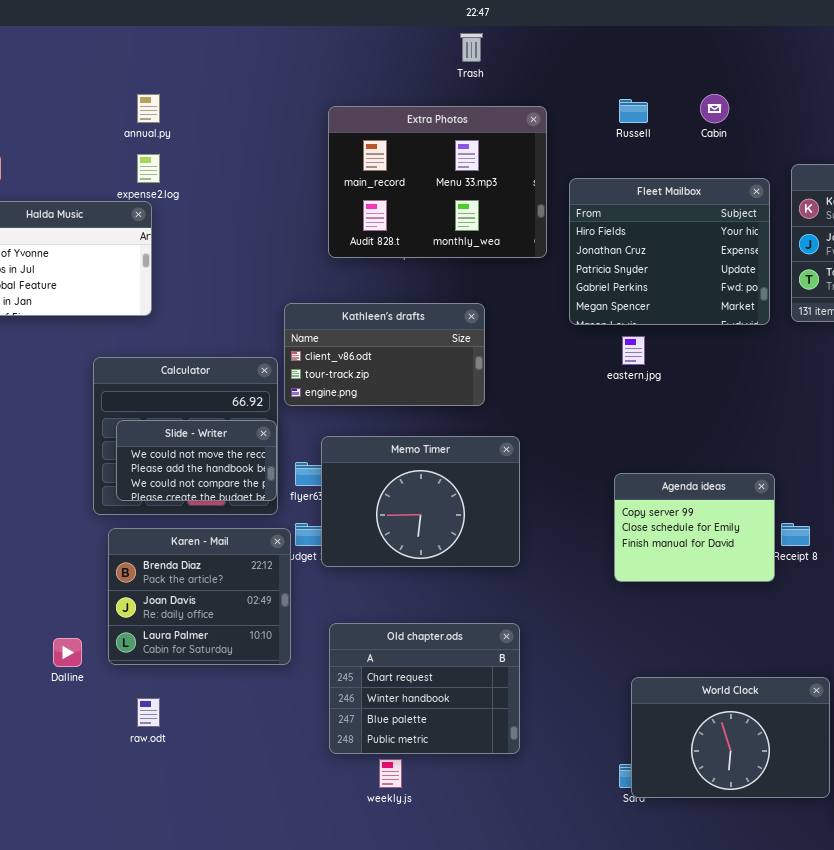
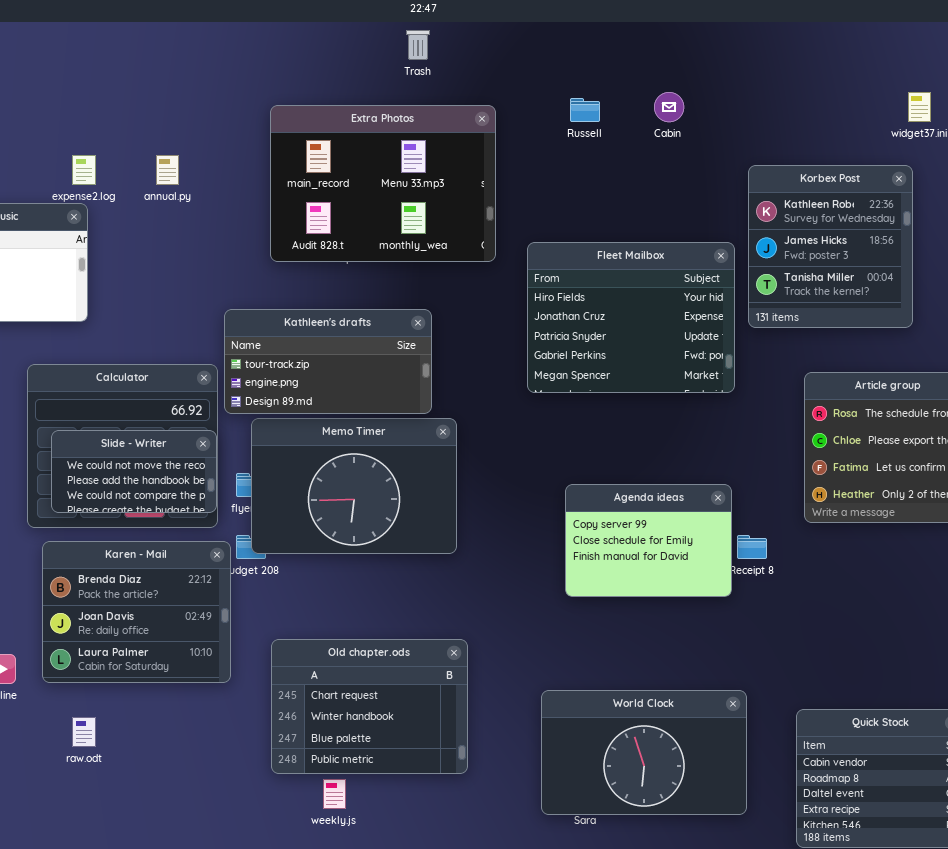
annual.py: [137,94,160,123] -> [156,155,179,185], moved
Fleet Mailbox: [569,178,770,325] -> [527,242,735,393], moved
Kathleen's drafts: [284,303,485,406] -> [224,309,432,414], scrolled down 1 row
Memo Timer: [321,436,520,567] -> [251,418,457,554], moved
World Clock: [631,677,830,798] -> [541,690,747,815], moved

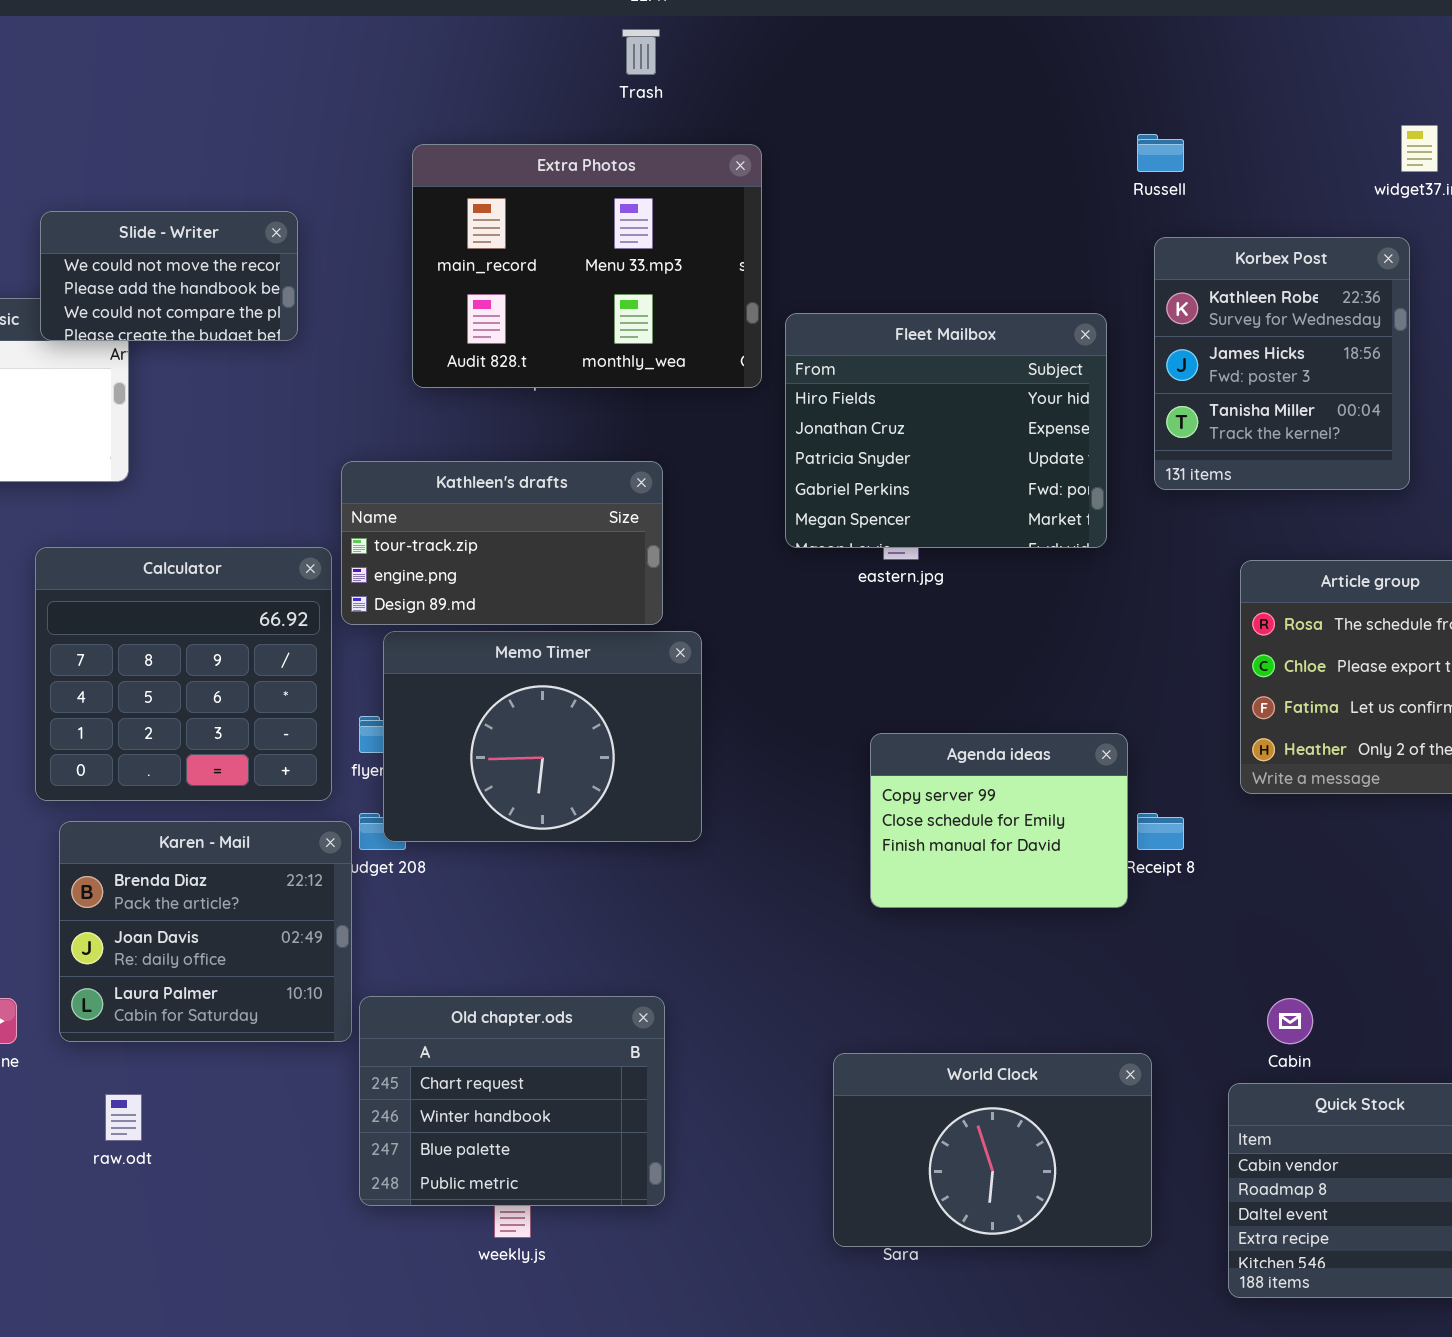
Cabin: [654,92,684,122] -> [1267,998,1313,1044], moved
Russell: [570,98,600,122] -> [1137,134,1184,172], moved
Fleet Mailbox: [527,242,735,393] -> [785,313,1107,548], moved
Slide - Writer: [51,430,217,513] -> [40,211,298,341], moved
Old chapter.ods: [271,639,468,774] -> [359,996,665,1206], moved

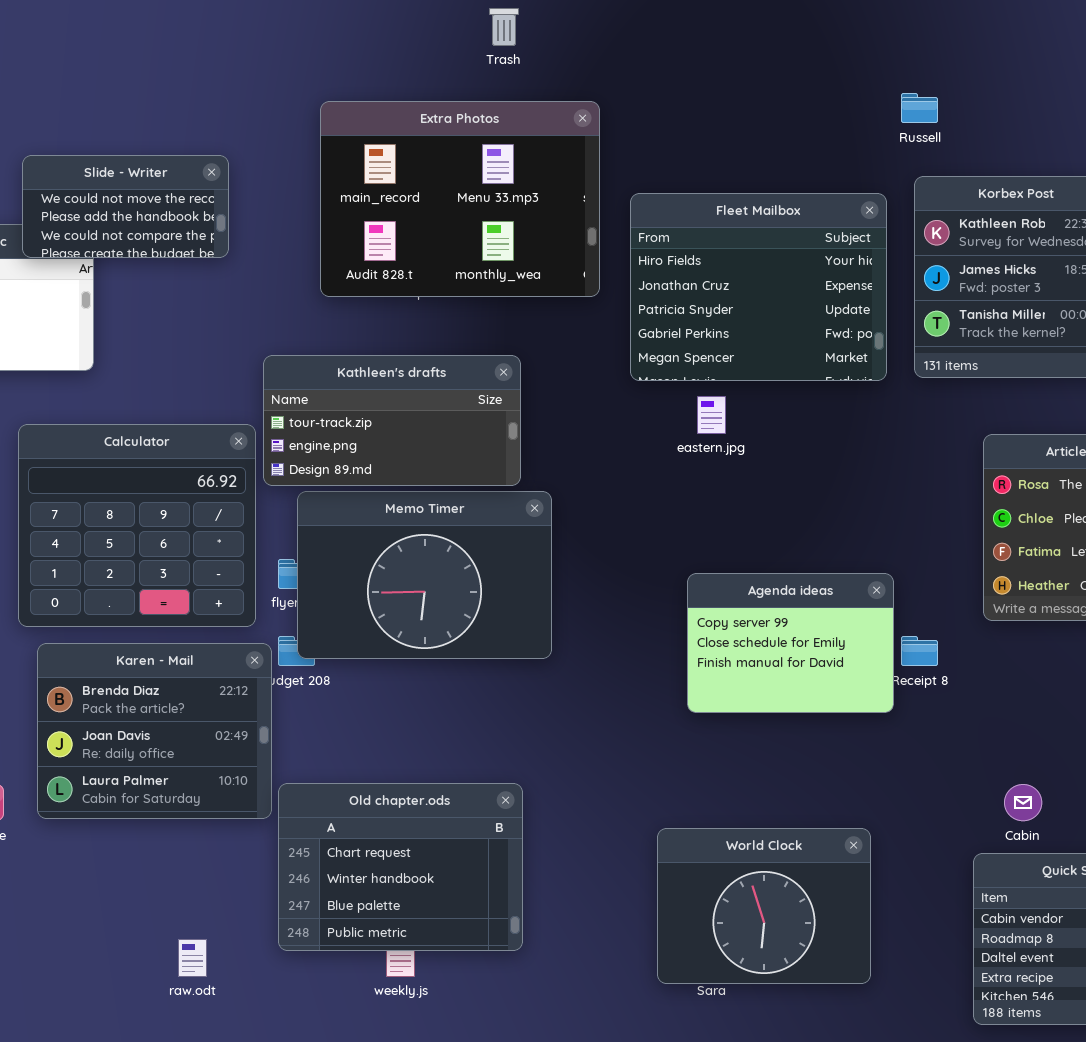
Fleet Mailbox: [785,313,1107,548] -> [630,193,887,381], moved
World Clock: [833,1053,1152,1247] -> [657,828,871,984], resized
raw.odt: [105,1094,142,1141] -> [178,939,207,977], moved

